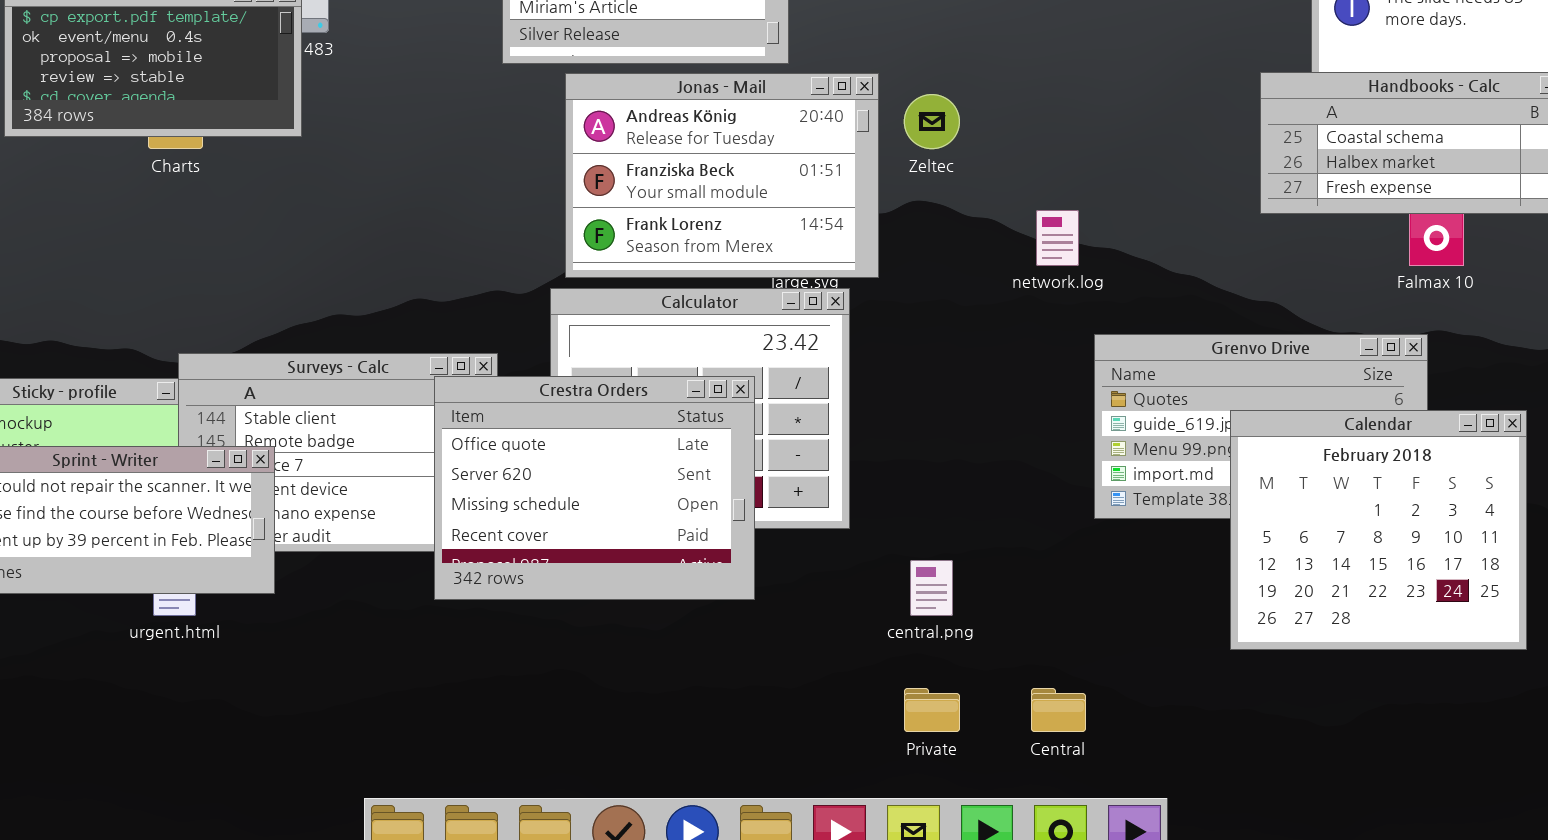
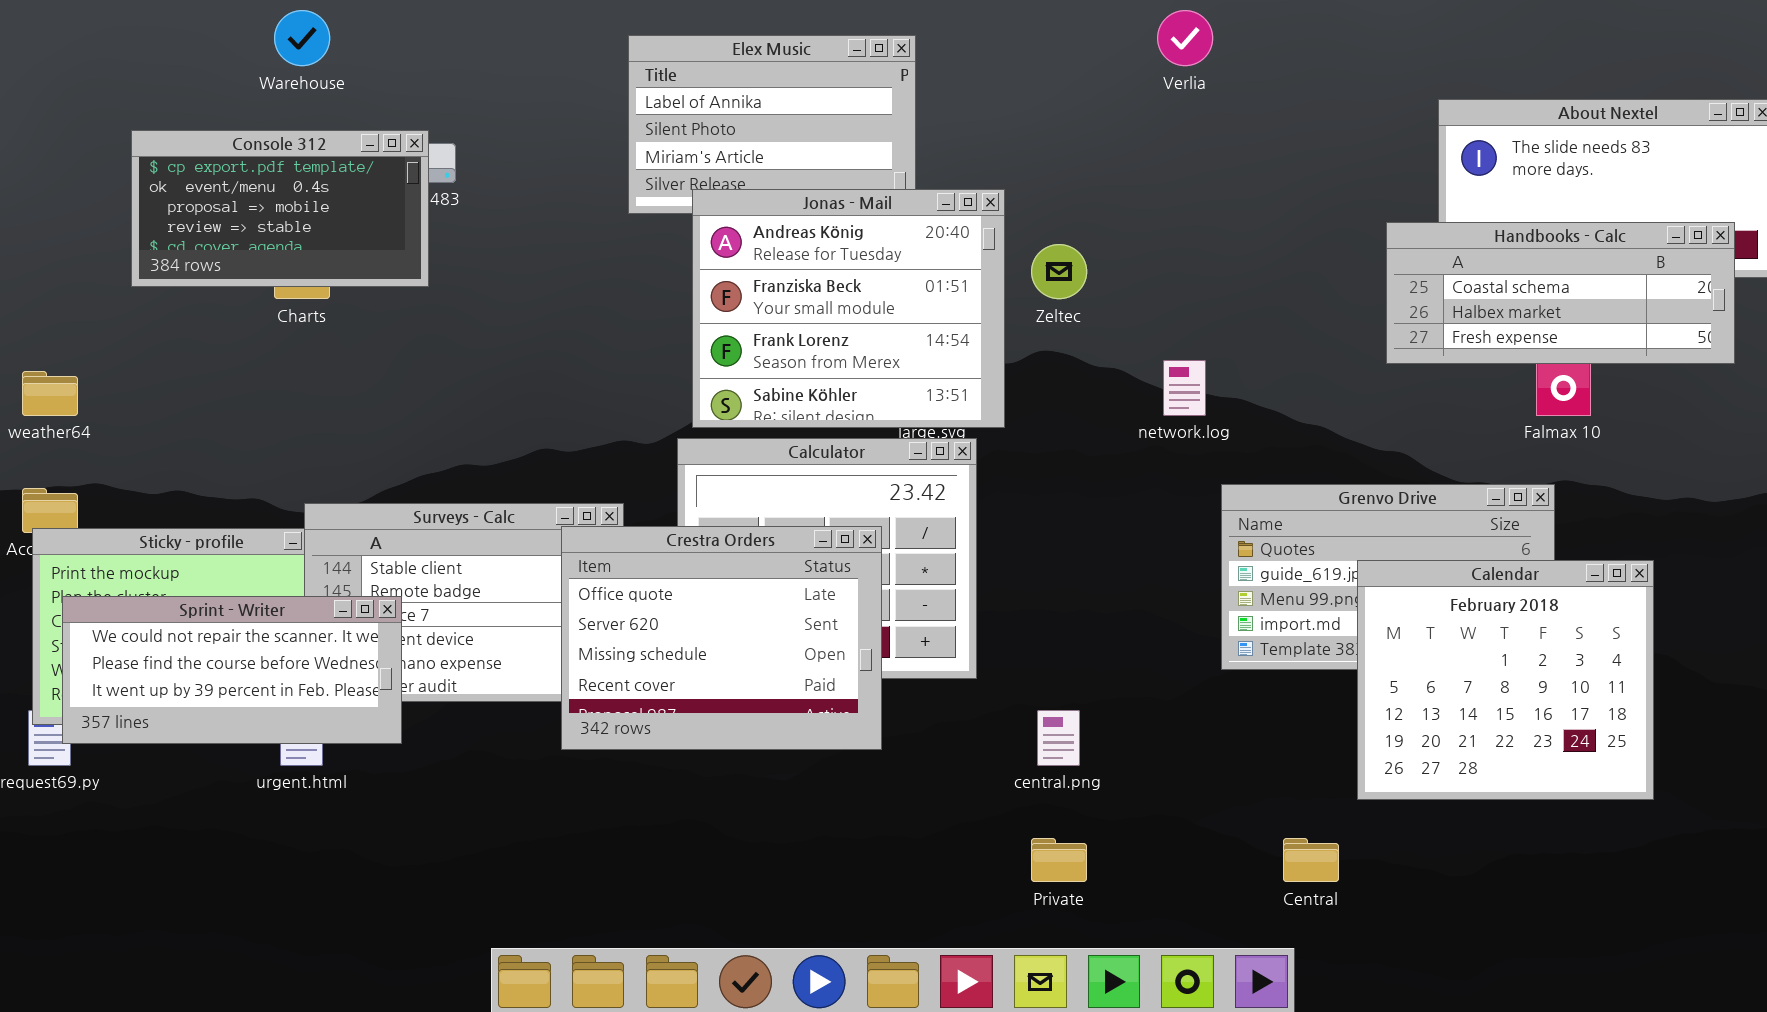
Jonas - Mail: [565,73,879,278] -> [692,189,1005,428], resized
Central: [1031,688,1086,732] -> [1283,838,1339,882], moved

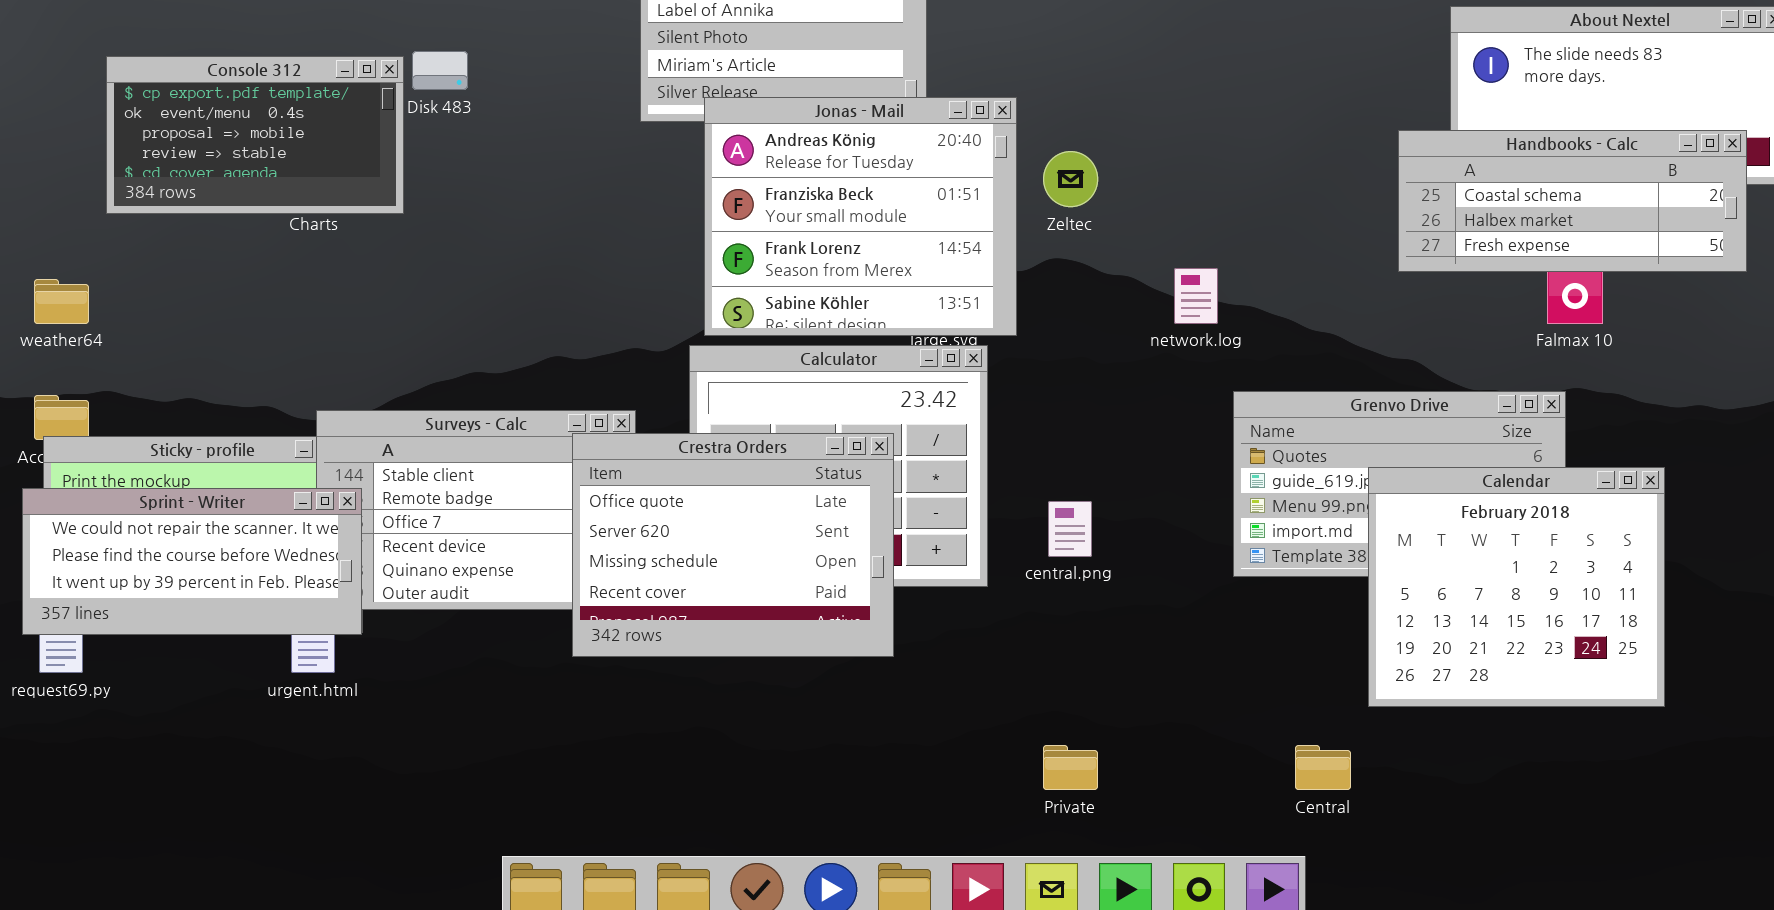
Console 312: [131,130,429,287] -> [106,56,404,214], moved
Sprint - Writer: [62,596,402,744] -> [22,488,362,635], moved
central.png: [1037,710,1080,766] -> [1048,501,1092,557], moved

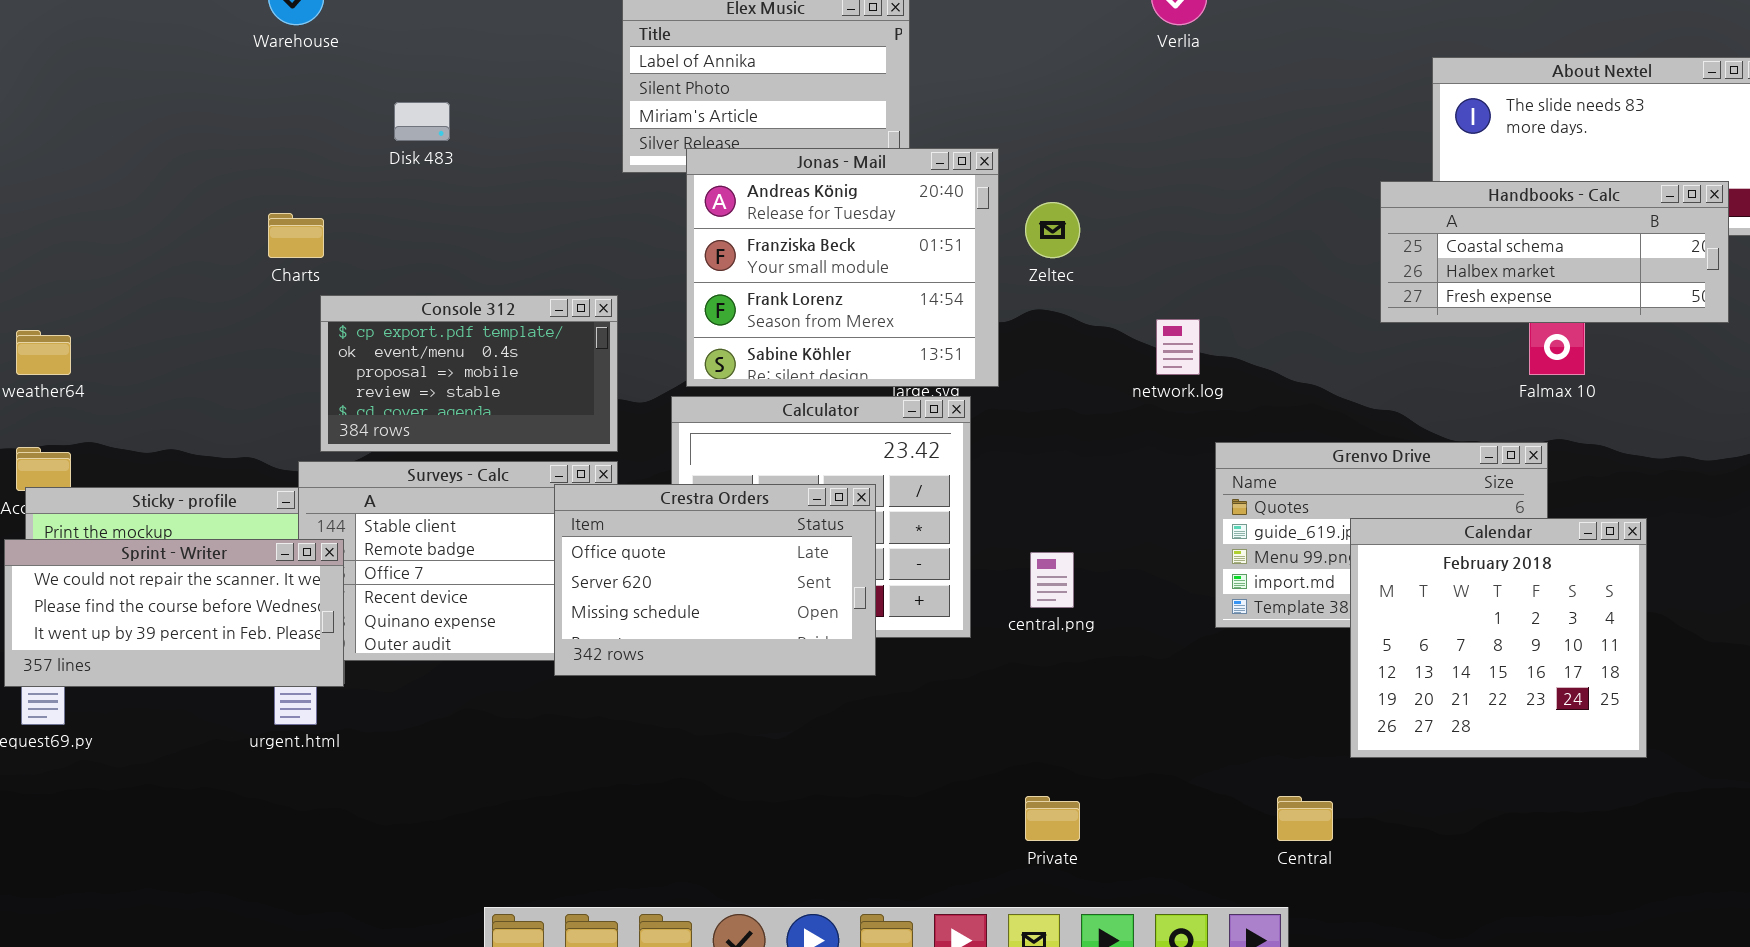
Console 312: [106,56,404,214] -> [320,295,618,452], moved
Crestra Orders: [572,433,894,657] -> [554,484,876,676], resized

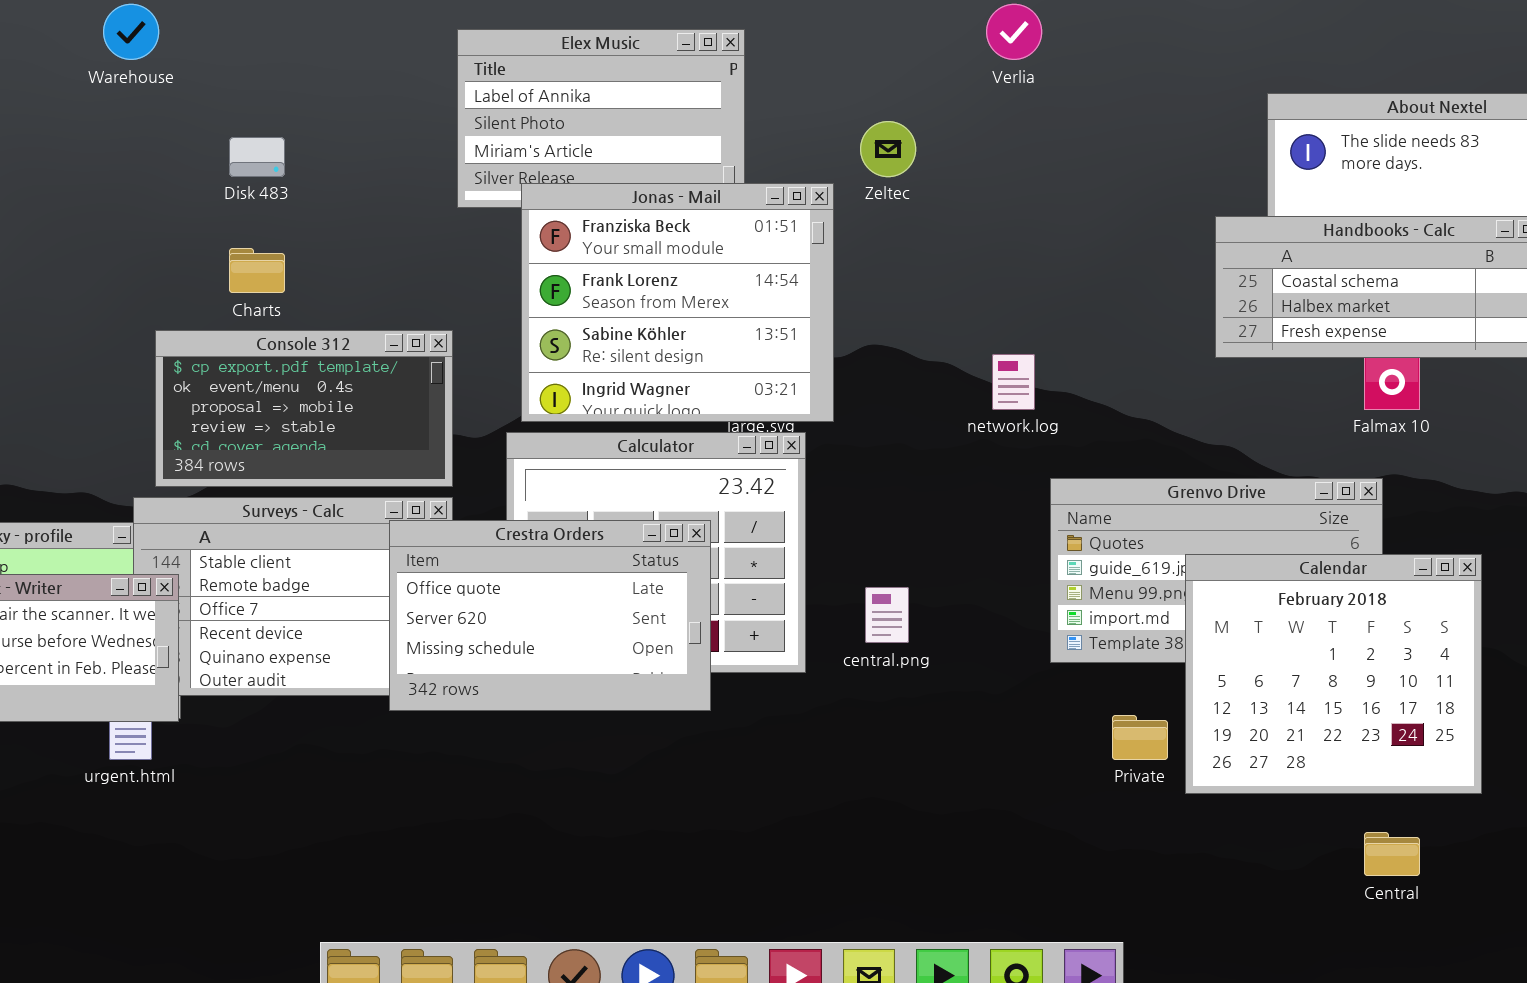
Jonas - Mail: [686,148,999,387] -> [521,183,834,422], scrolled down 1 row
Zeltec: [1025,202,1080,258] -> [860,121,916,177], moved
Charts: [268,213,324,258] -> [229,248,285,293], moved
Private: [1025,796,1080,841] -> [1112,715,1168,760], moved
Central: [1277,796,1333,841] -> [1364,832,1420,876], moved

